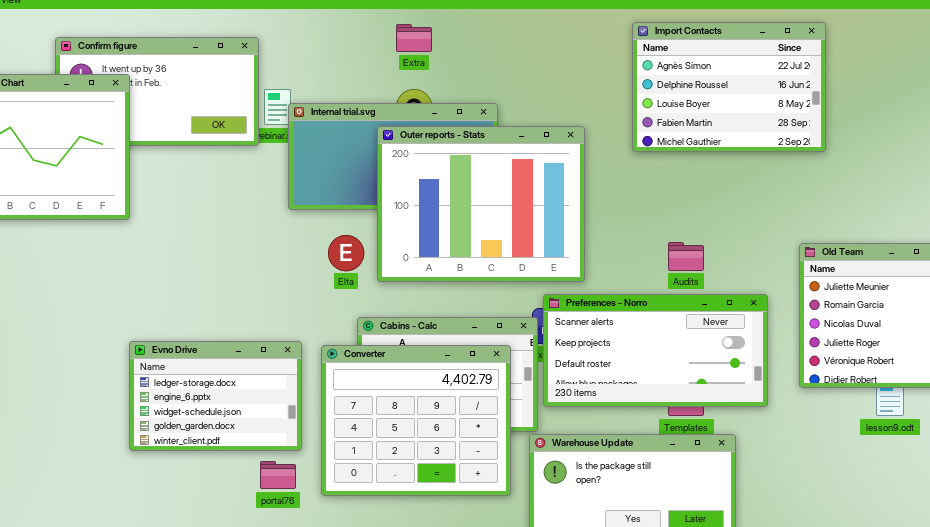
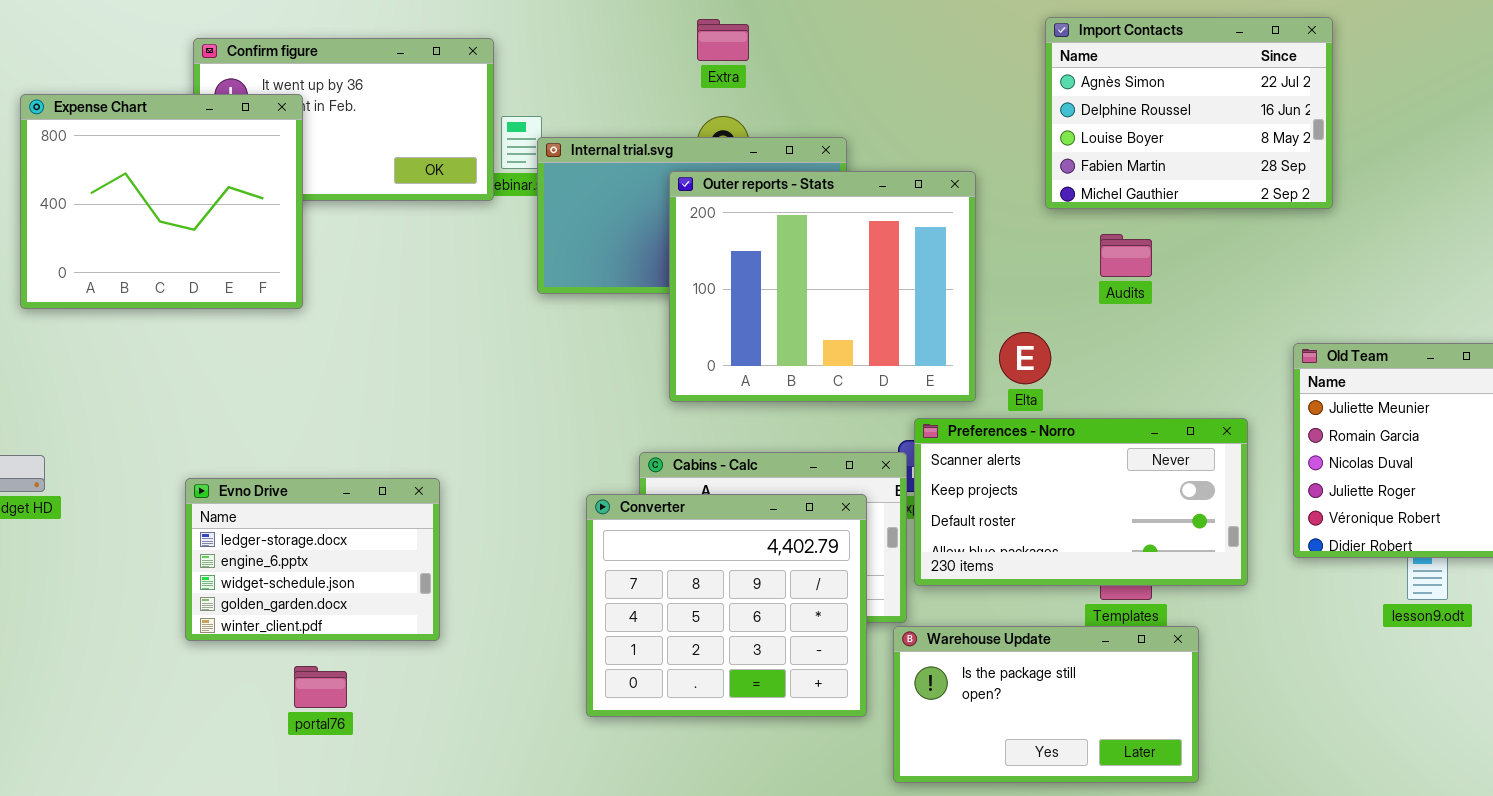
Elta: [328,235,364,271] -> [999,332,1051,384], moved
Audits: [668,242,704,271] -> [1100,234,1152,277], moved
Evno Drive: [129,341,302,451] -> [185,478,440,641], moved
portal76: [260,461,296,489] -> [294,666,347,708], moved

